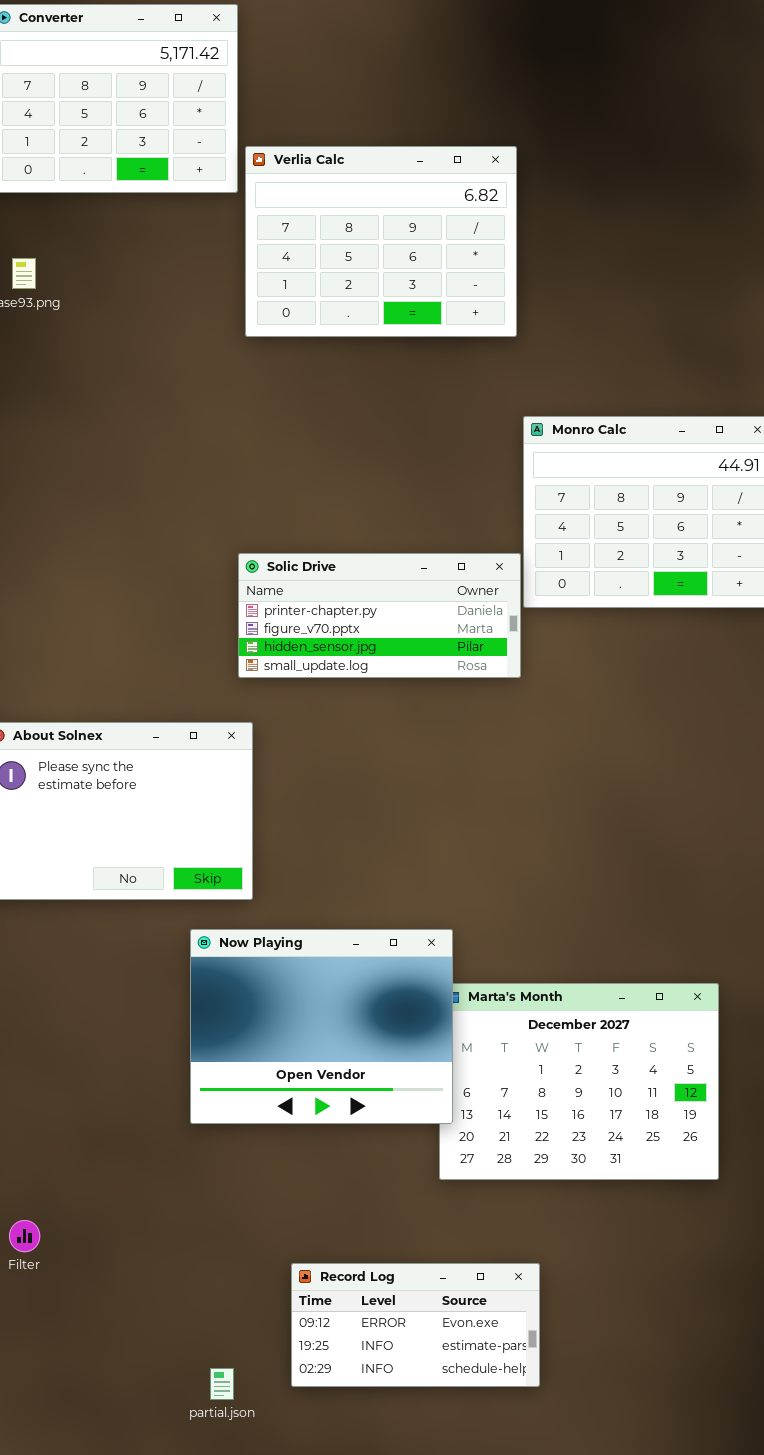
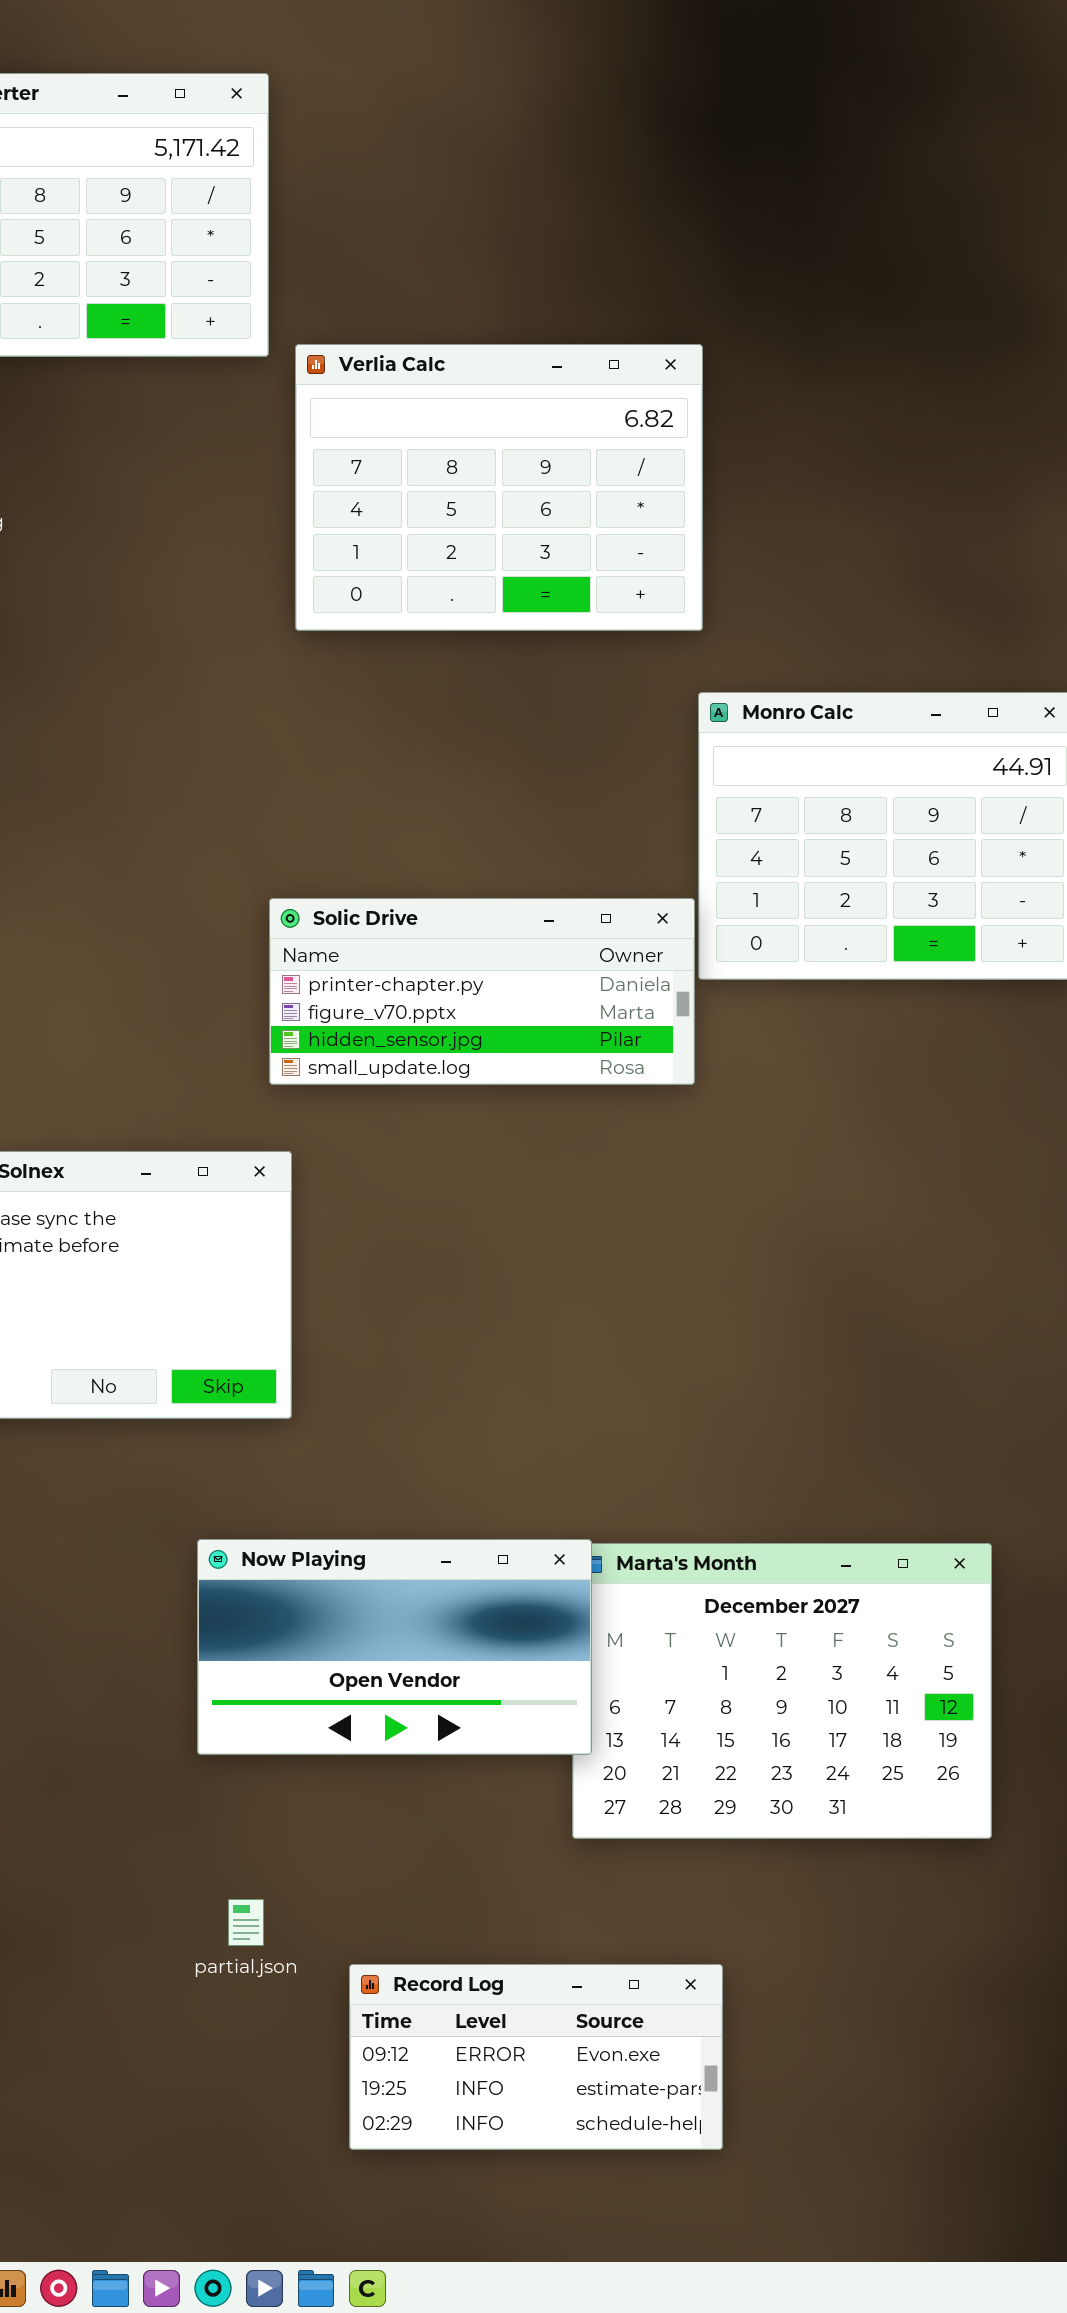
Verlia Calc: [245,146,517,337] -> [295,344,703,631], moved
Now Playing: [190,929,453,1124] -> [197,1539,592,1755], resized
partial.json: [210,1368,234,1400] -> [228,1899,264,1946], moved

